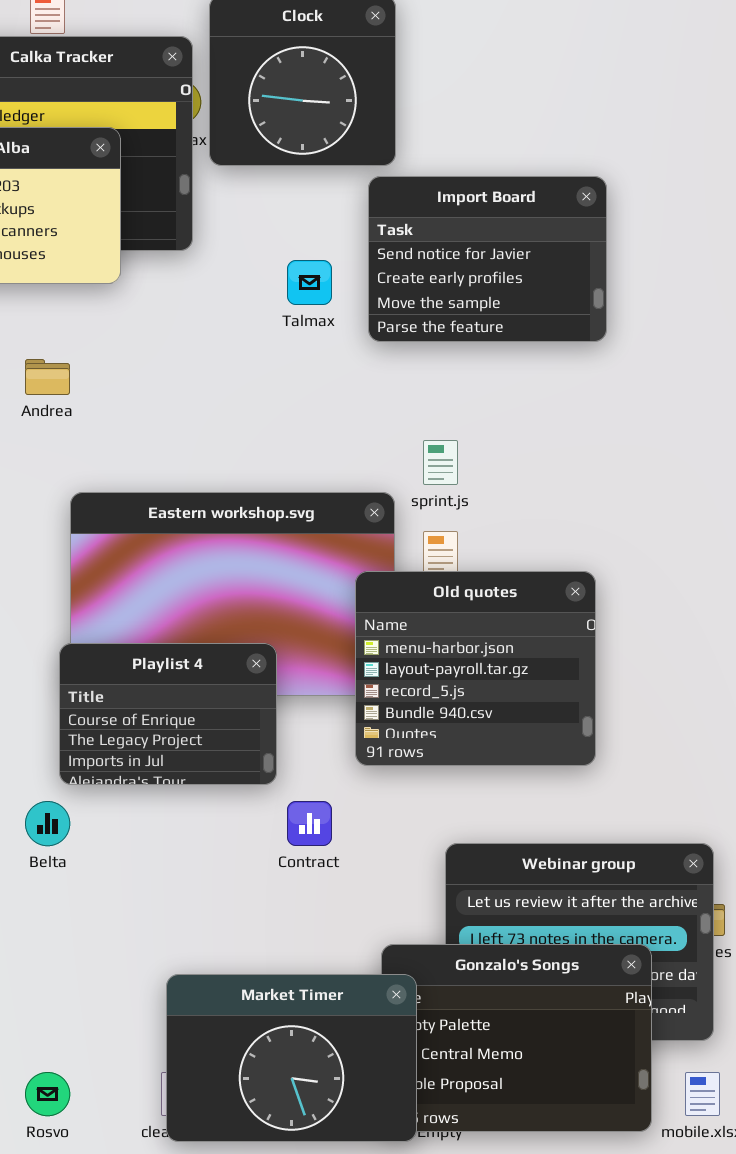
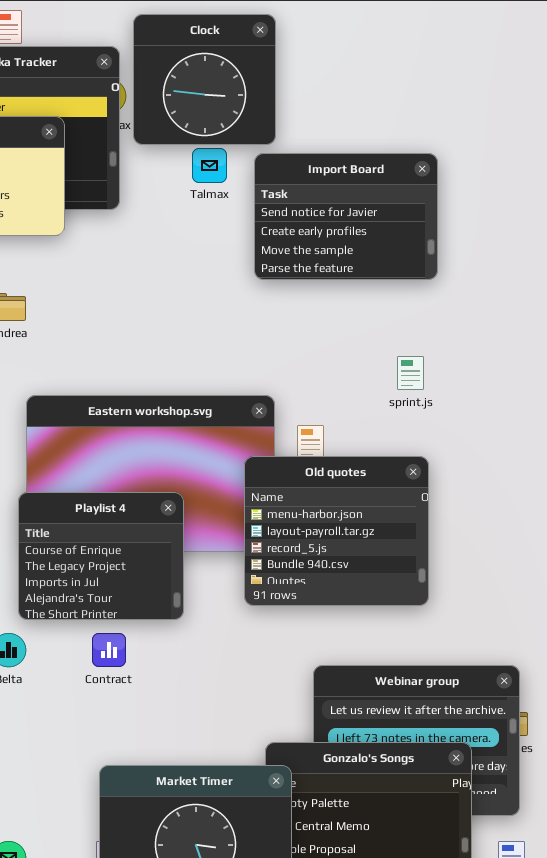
Talmax: [287,260,332,305] -> [192,148,227,183], moved
sprint.js: [423,440,458,485] -> [397,356,424,390], moved
Playlist 4: [59,643,277,785] -> [18,492,184,620], resized
Contract: [287,801,332,846] -> [92,633,126,667], moved

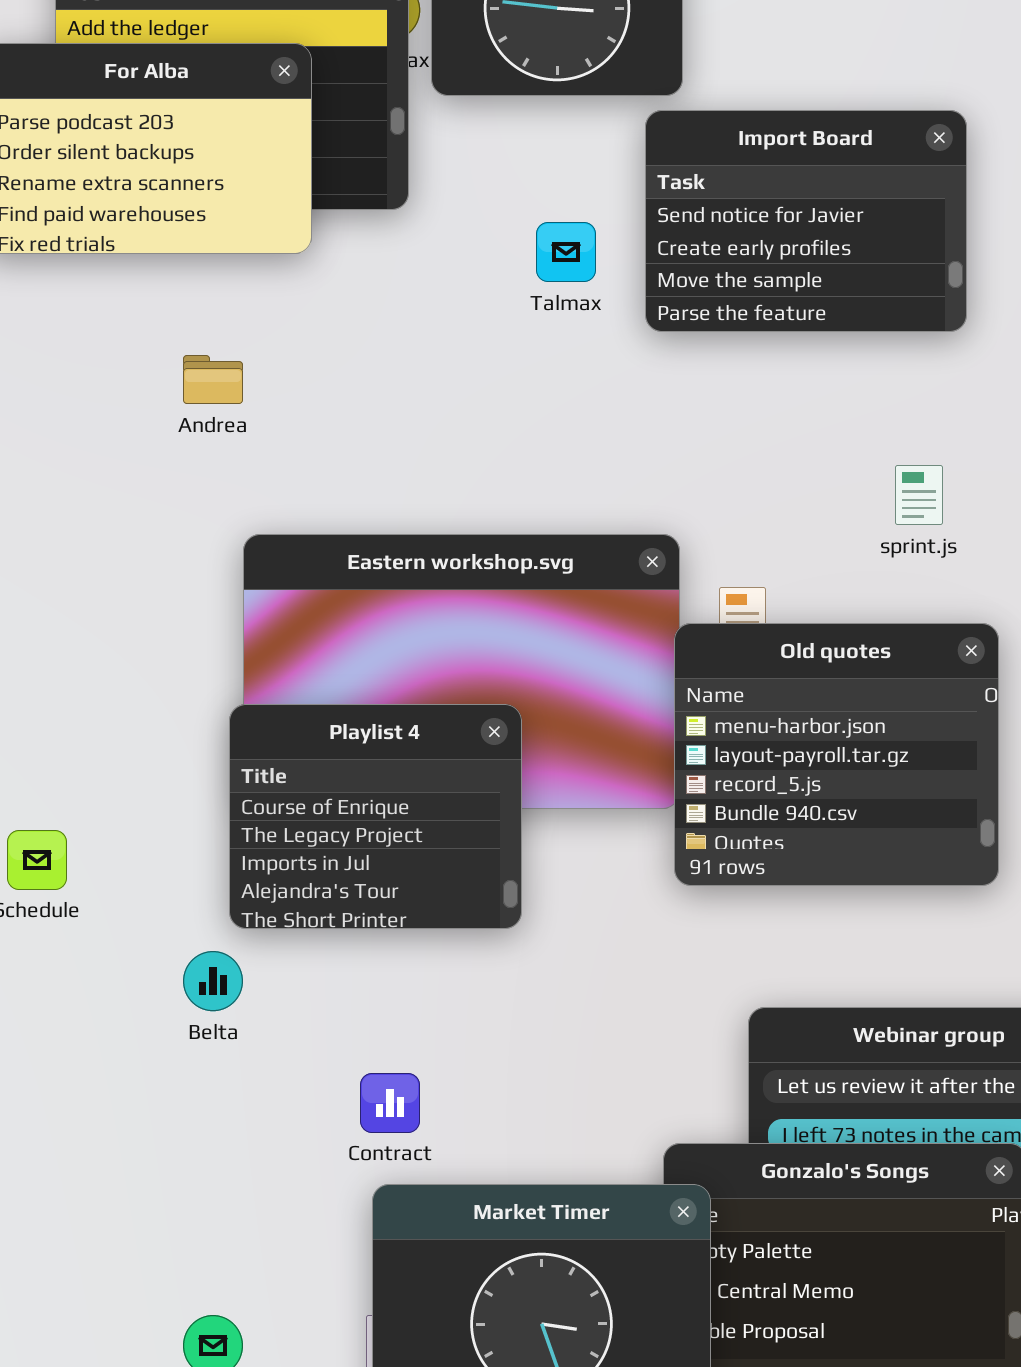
Talmax: [192,148,227,183] -> [536,222,596,282], moved
Old quotes: [244,456,429,606] -> [674,623,999,886], moved
Contract: [92,633,126,667] -> [360,1073,420,1133], moved

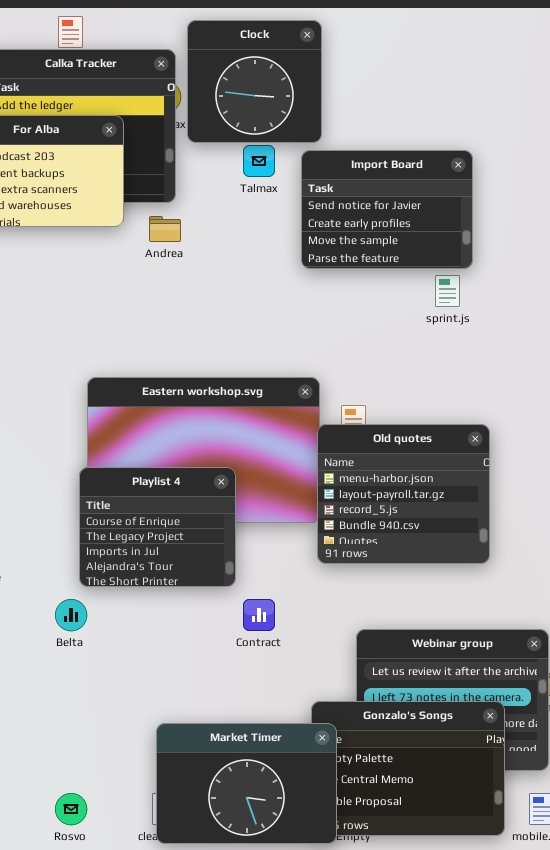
Talmax: [536,222,596,282] -> [243,145,275,177], moved
Andrea: [183,355,243,404] -> [149,216,181,242], moved
sprint.js: [895,465,943,525] -> [435,275,460,307], moved
Contract: [360,1073,420,1133] -> [243,599,275,631], moved

